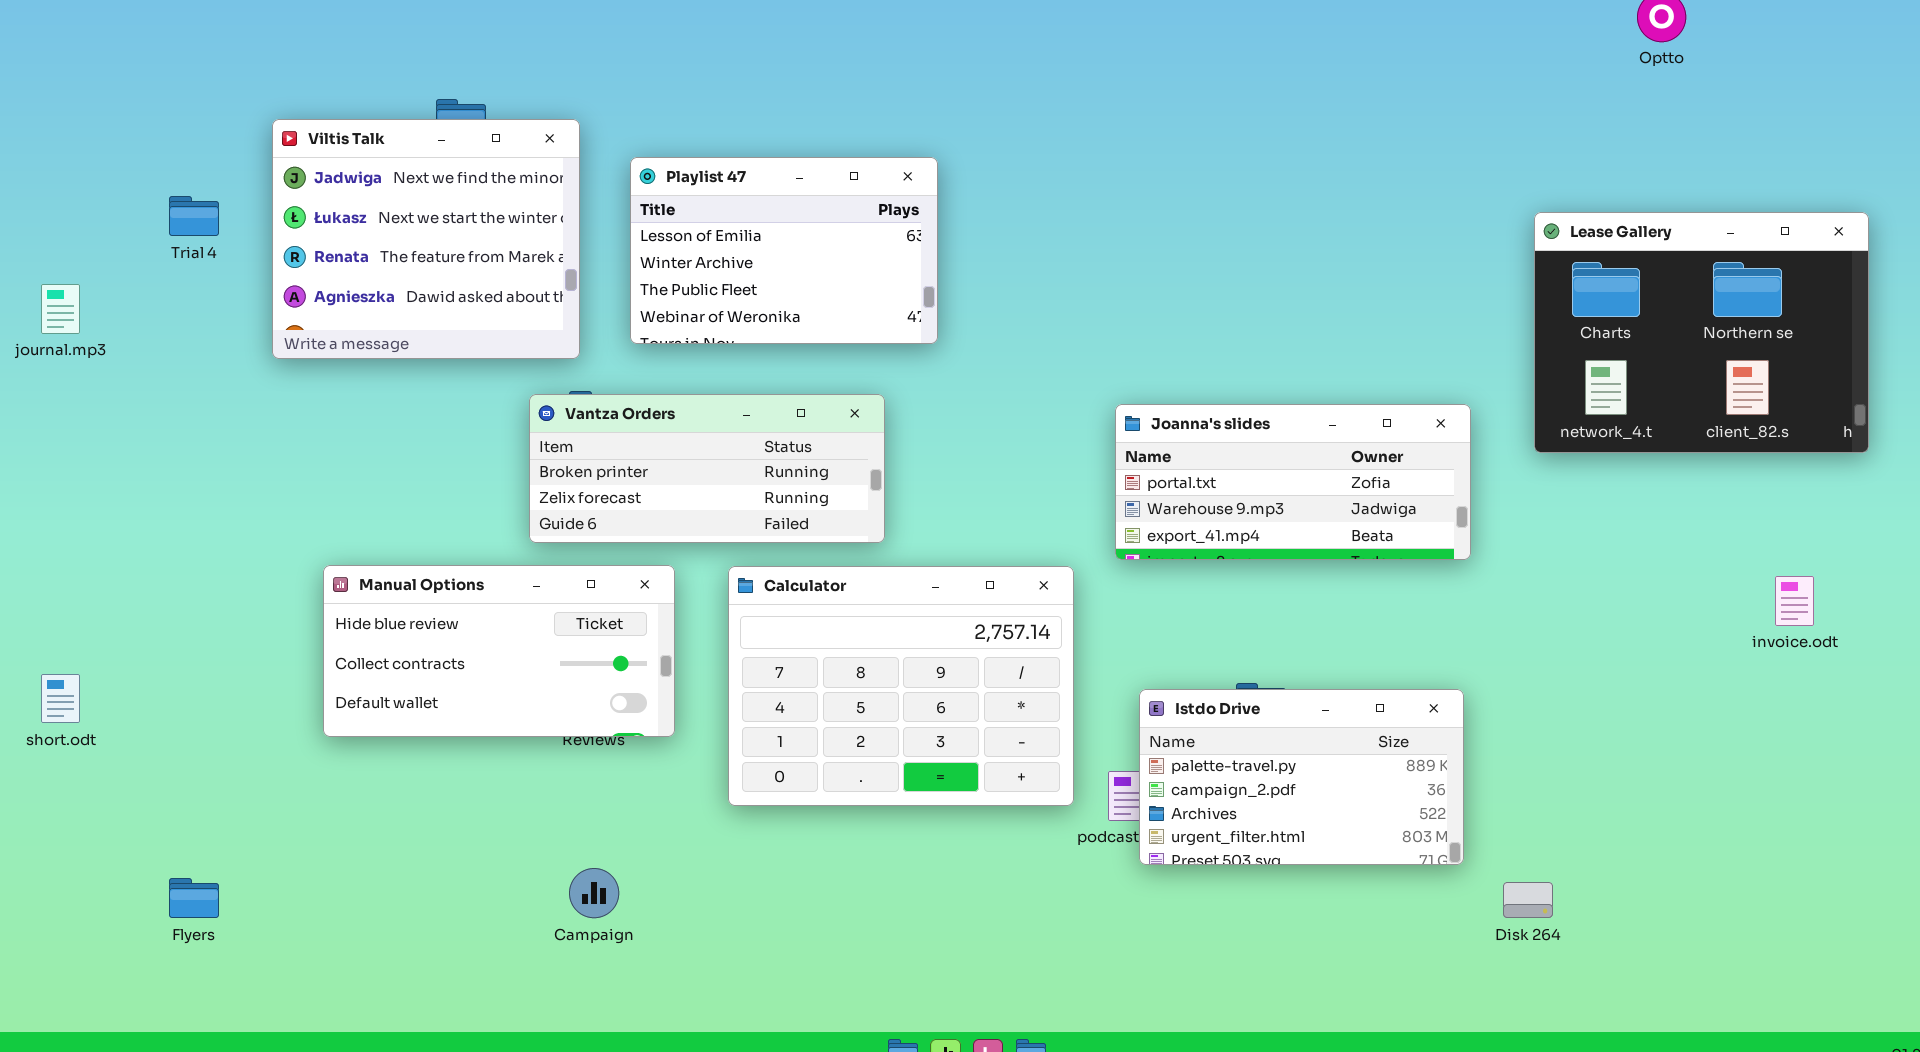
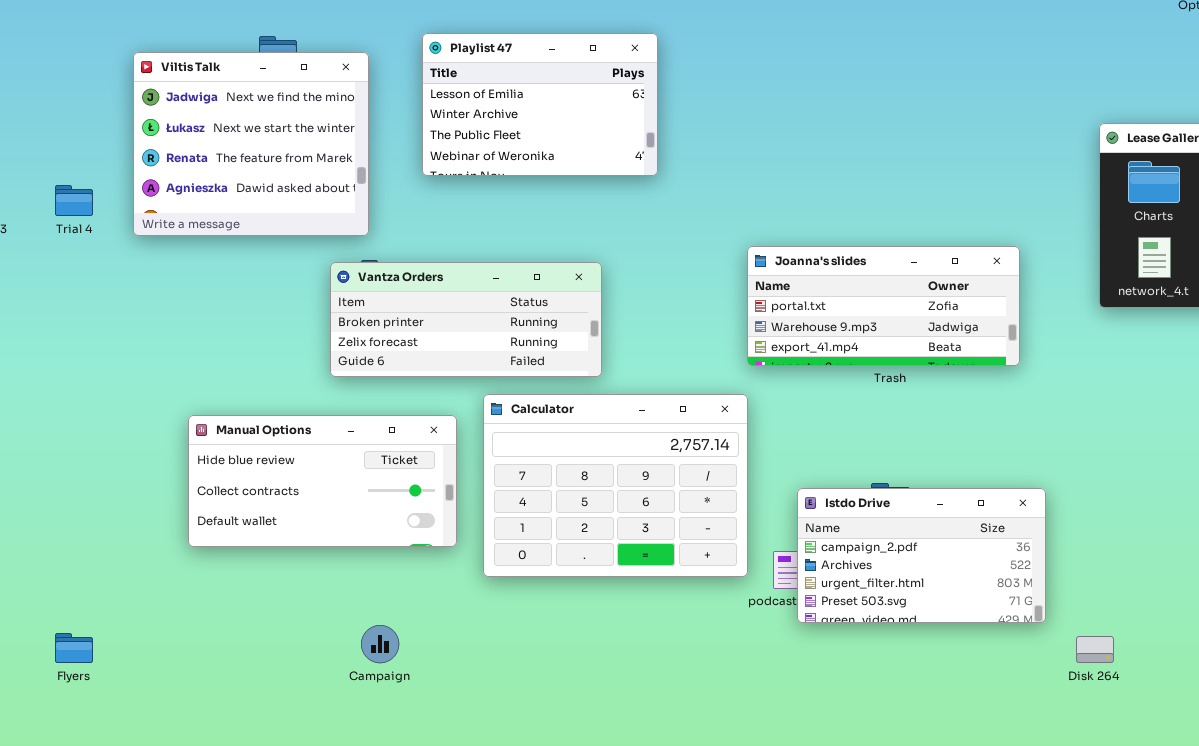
Playlist 47: [630,157,938,344] -> [422,33,658,176], moved
Trial 4: [169,196,219,236] -> [55,185,93,216], moved
Joanna's slides: [1115,404,1471,560] -> [747,246,1020,366], moved
Manual Options: [323,565,675,737] -> [188,415,457,547], moved
Istdo Drive: [1139,689,1464,865] -> [797,488,1046,623], scrolled down 1 row

